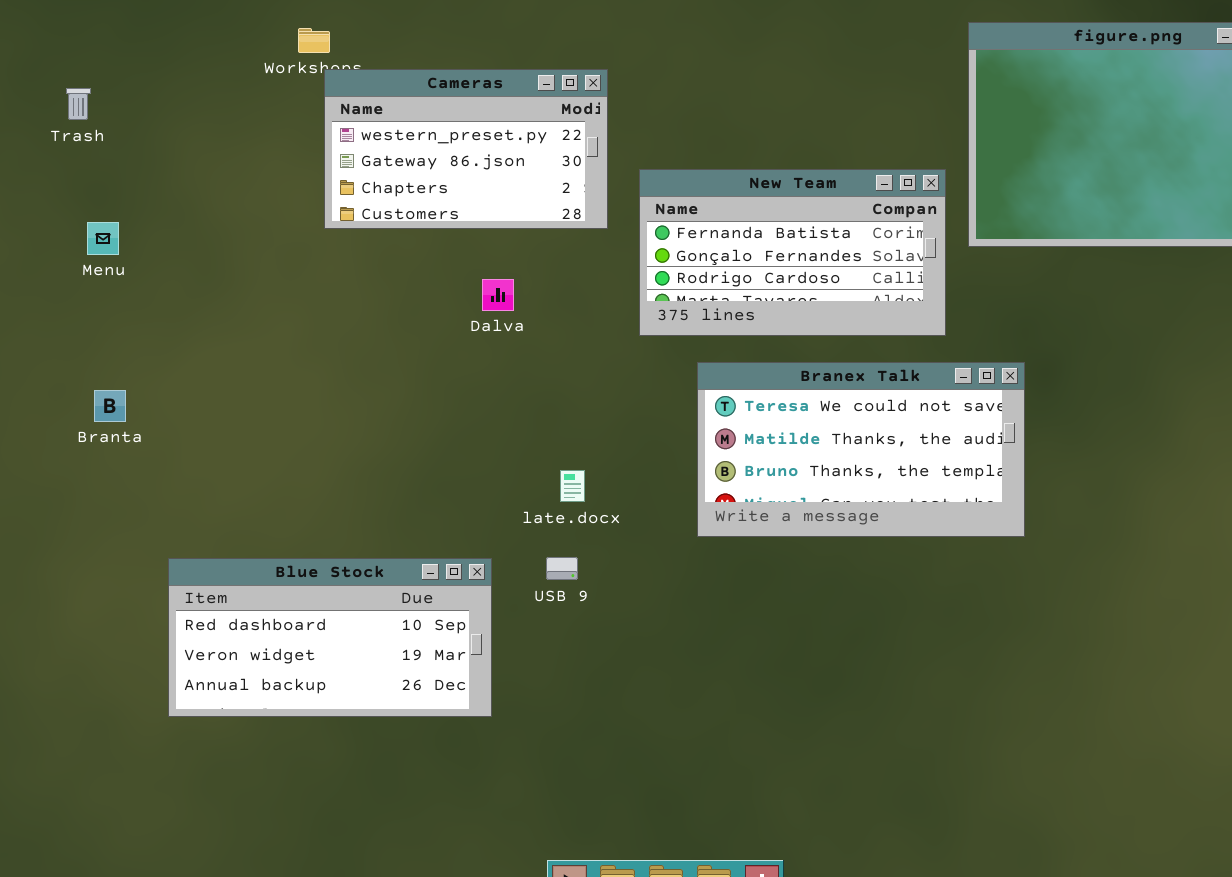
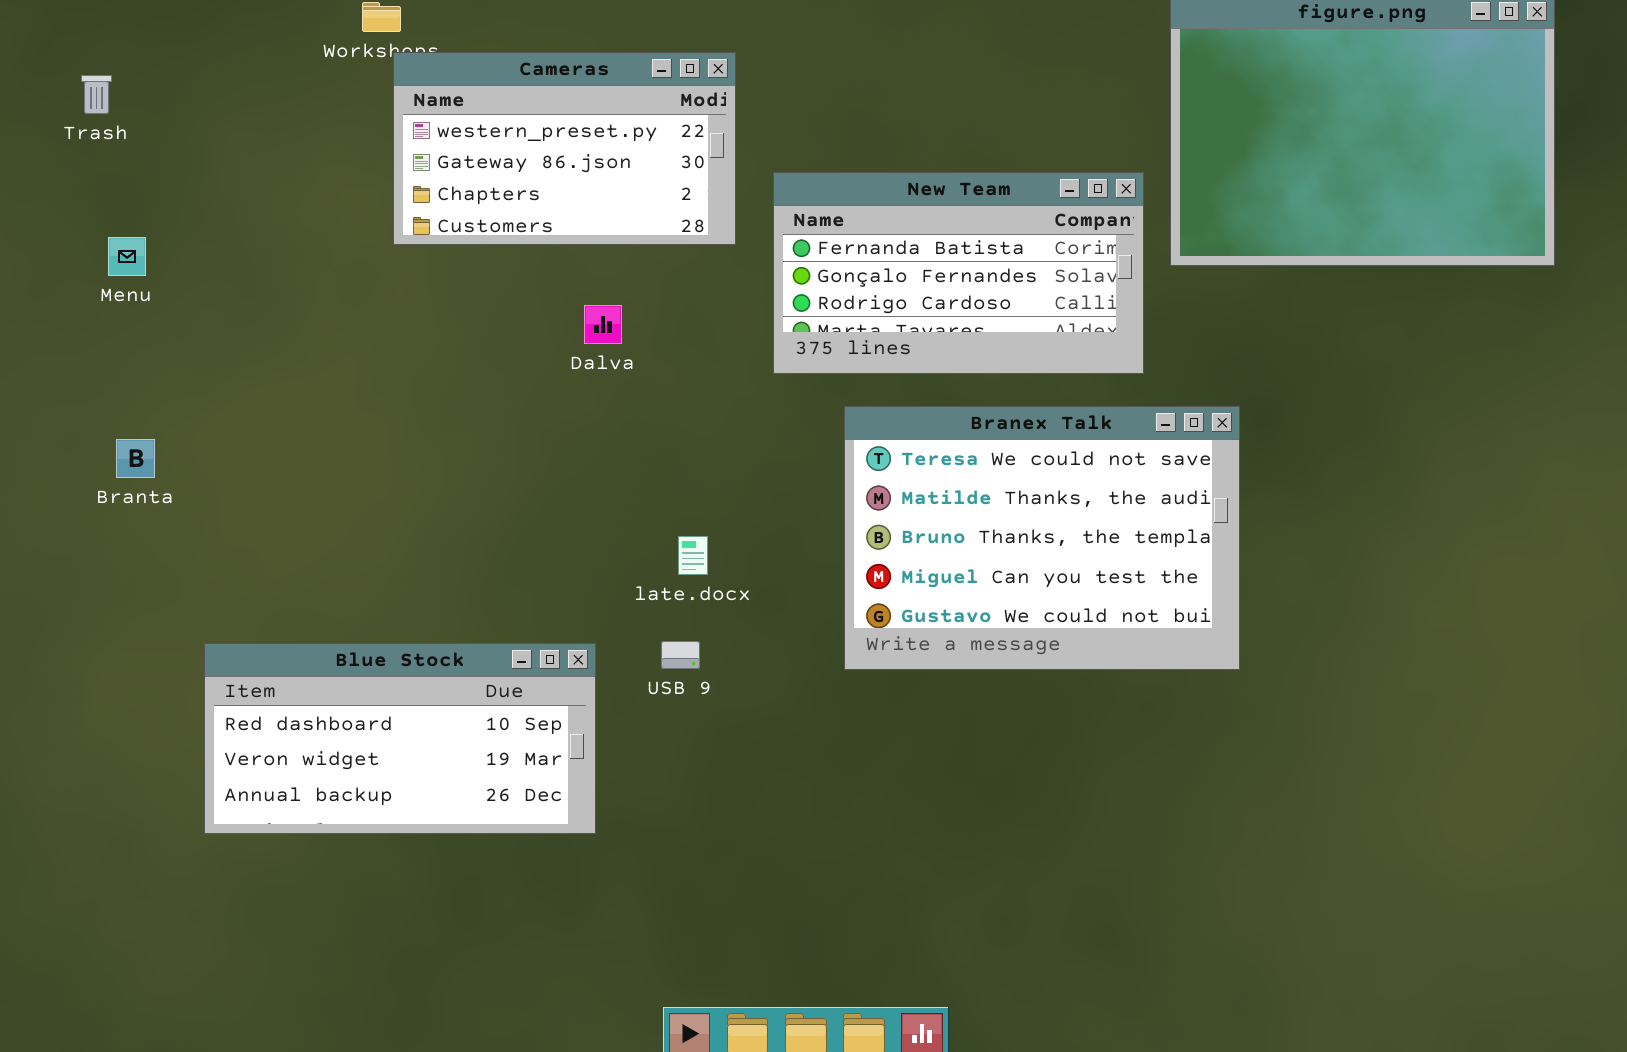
Branex Talk: [697,362,1025,537] -> [844,406,1240,670], resized

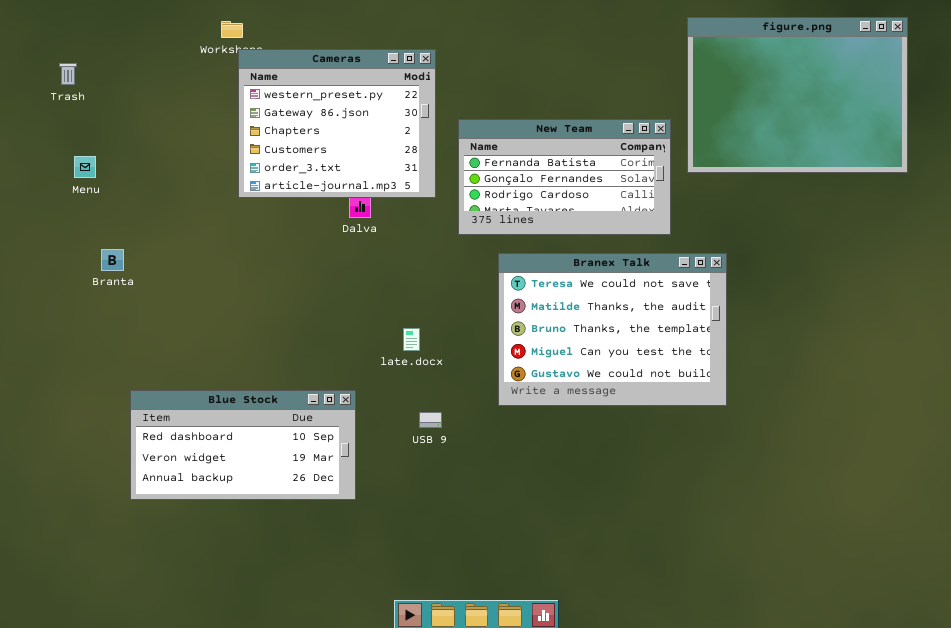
Cameras: [393,52,736,245] -> [238,49,436,198], resized
Branta: [116,439,155,478] -> [101,249,124,271], moved
USB 9: [661,641,700,669] -> [419,412,442,428], moved

